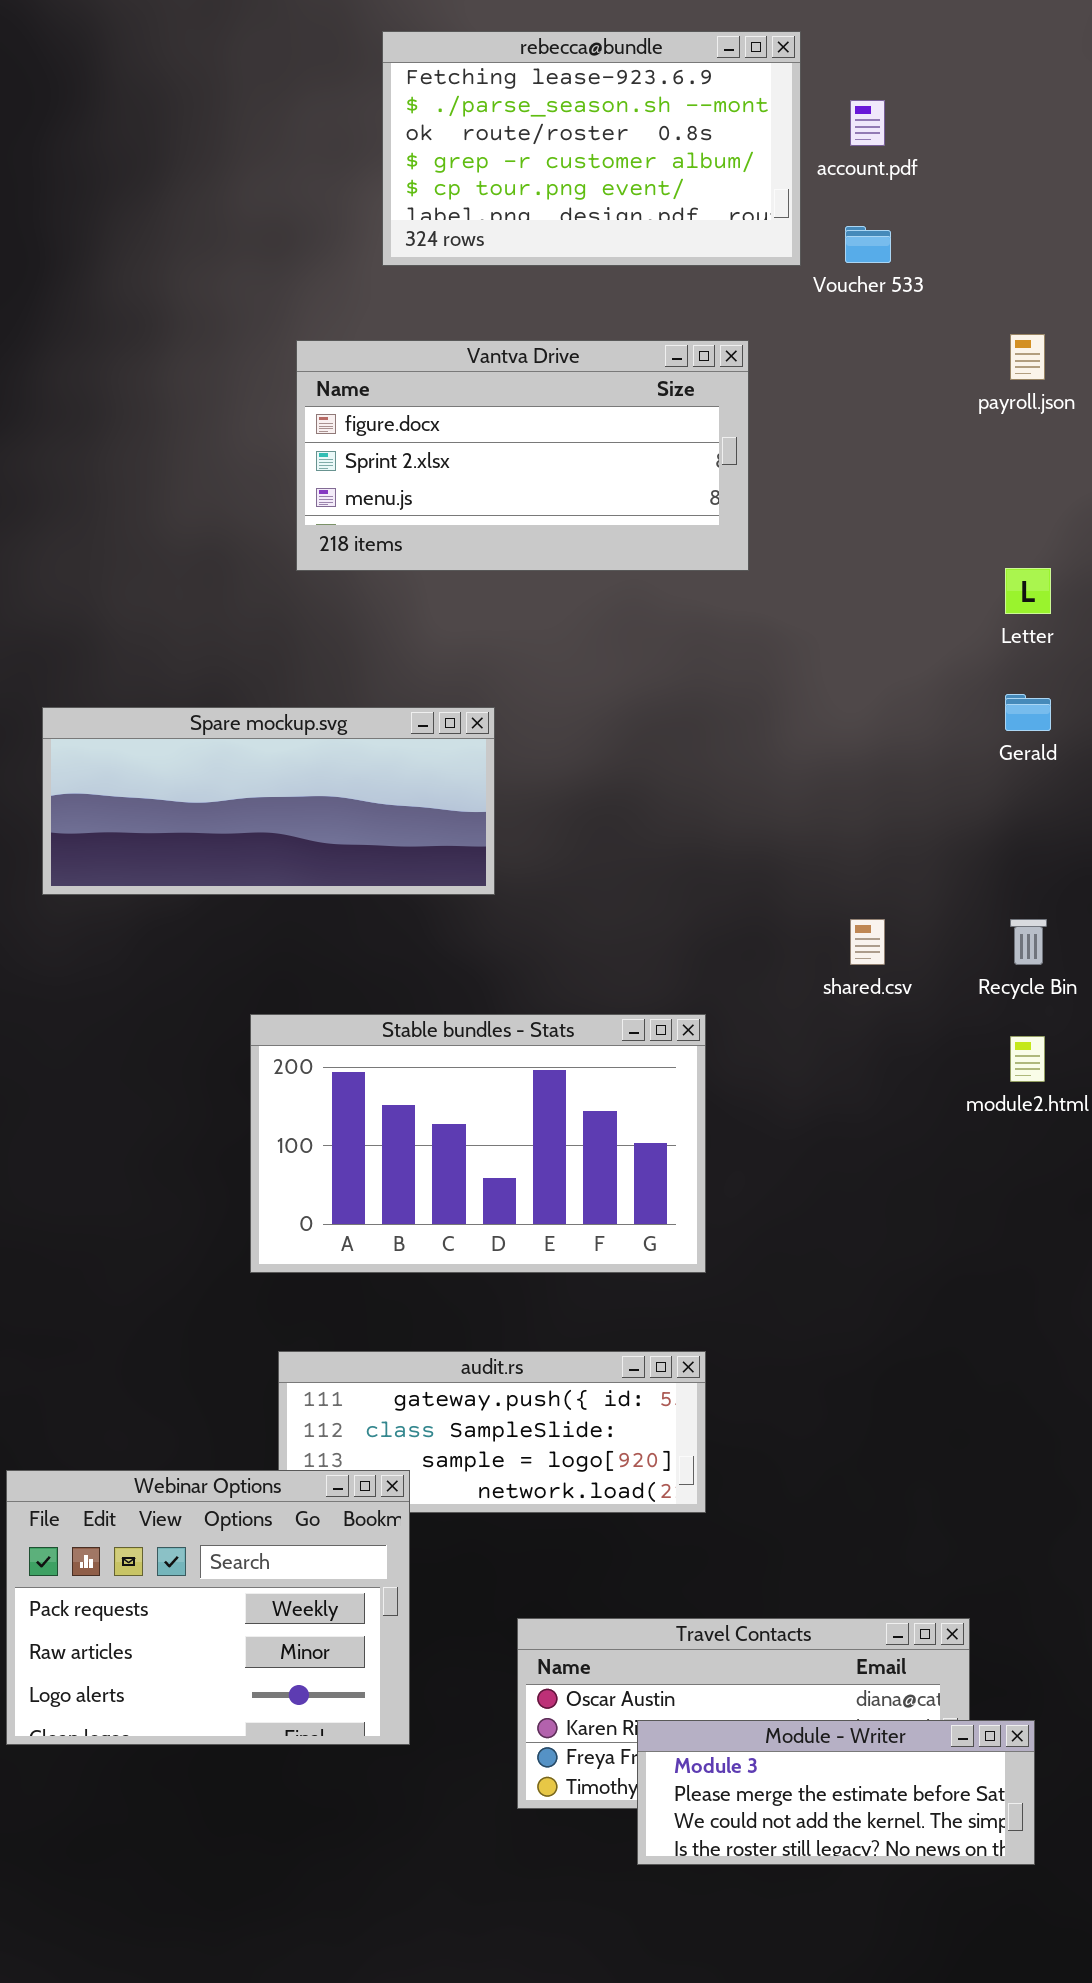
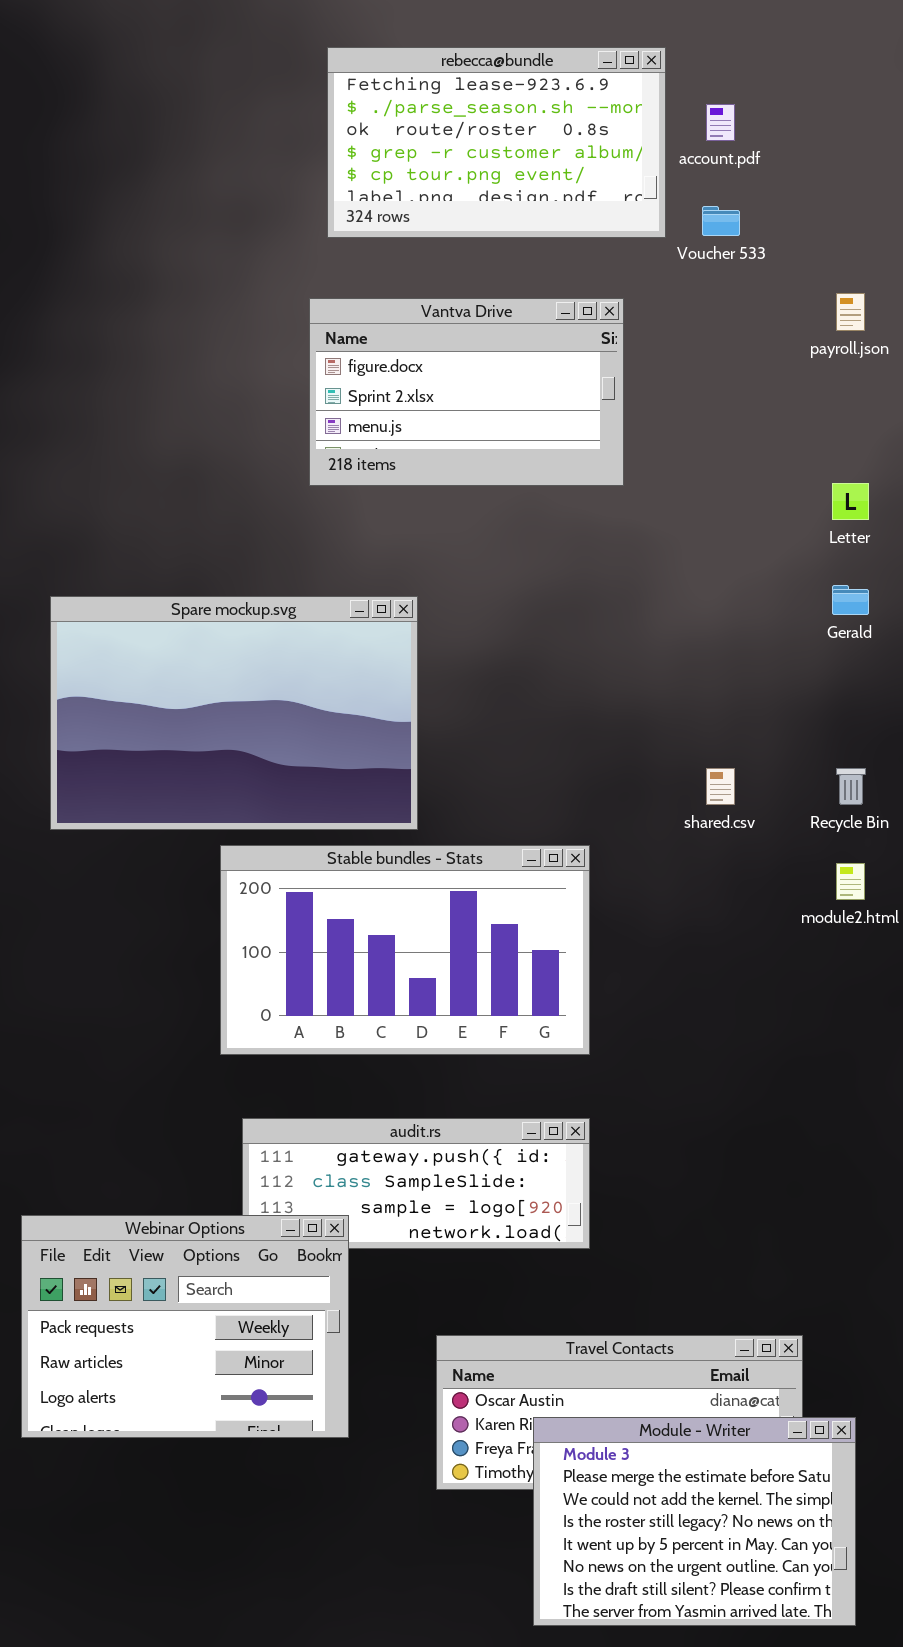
Vantva Drive: [296,340,749,571] -> [309,298,624,486], resized
Spare mockup.svg: [42,707,495,895] -> [50,596,418,830], resized
Module - Writer: [637,1720,1035,1865] -> [533,1417,856,1626], resized

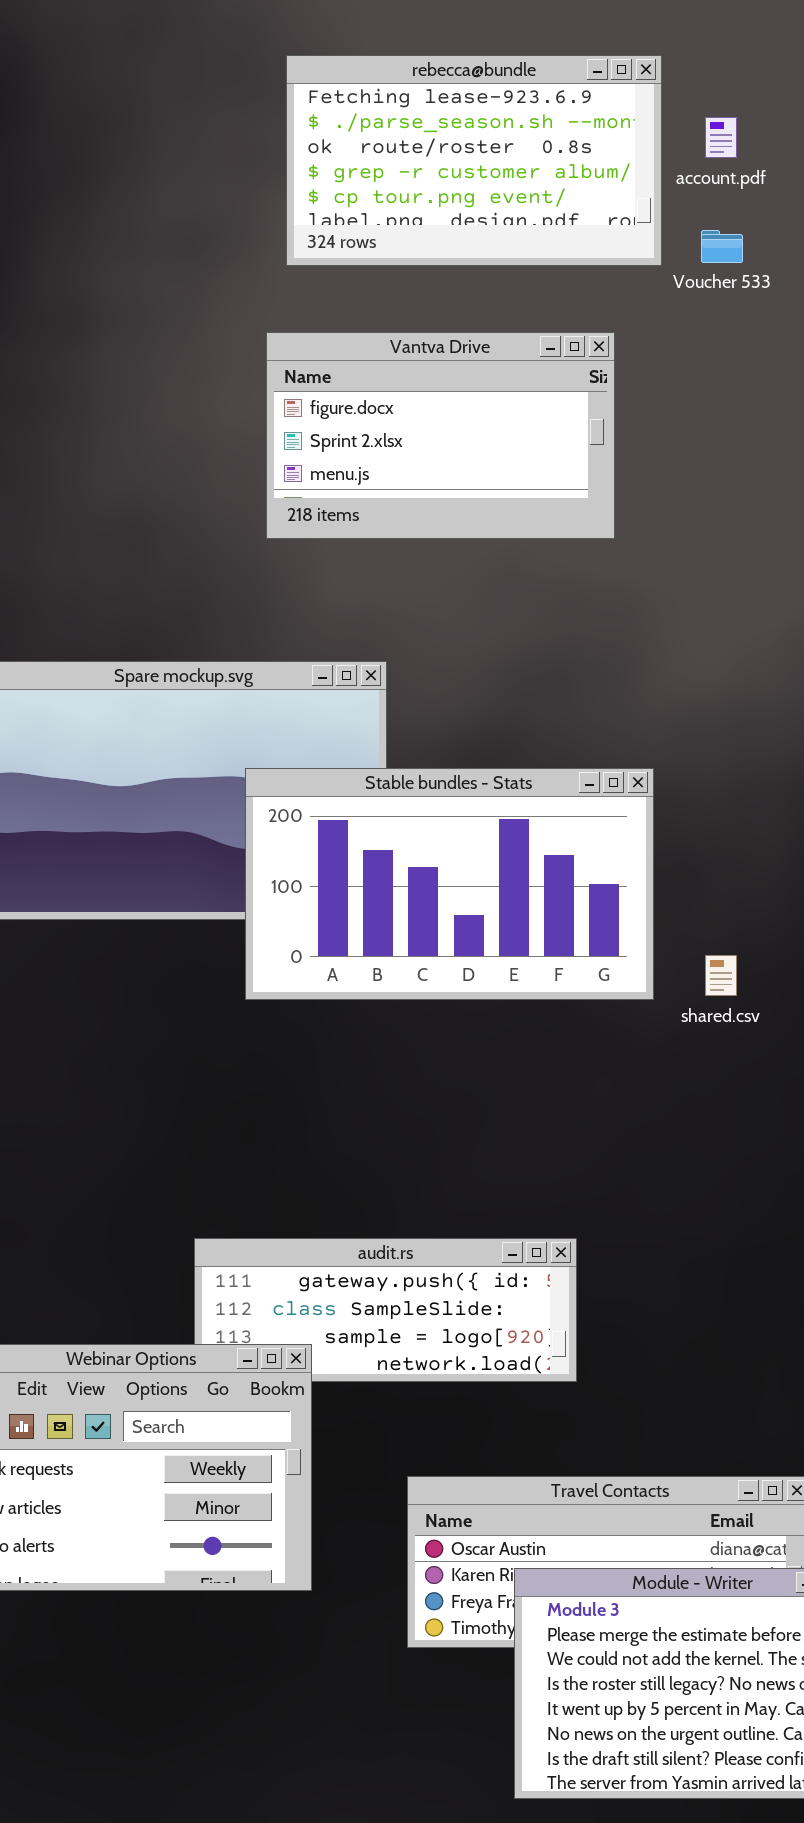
shared.csv: [706,768,735,805] -> [705,955,737,996], moved
Stable bundles - Stats: [220,845,590,1055] -> [245,768,654,1000], moved

